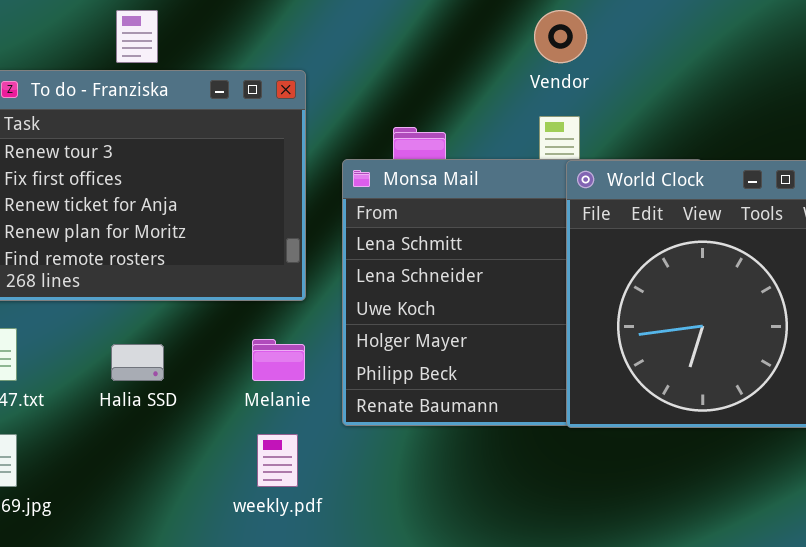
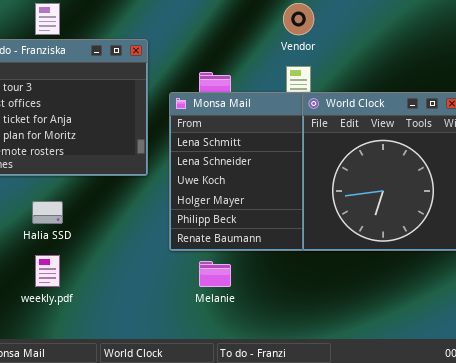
Melanie: [252,339,305,381] -> [199,261,231,287], moved
weekly.pdf: [257,434,298,487] -> [35,255,60,287], moved

